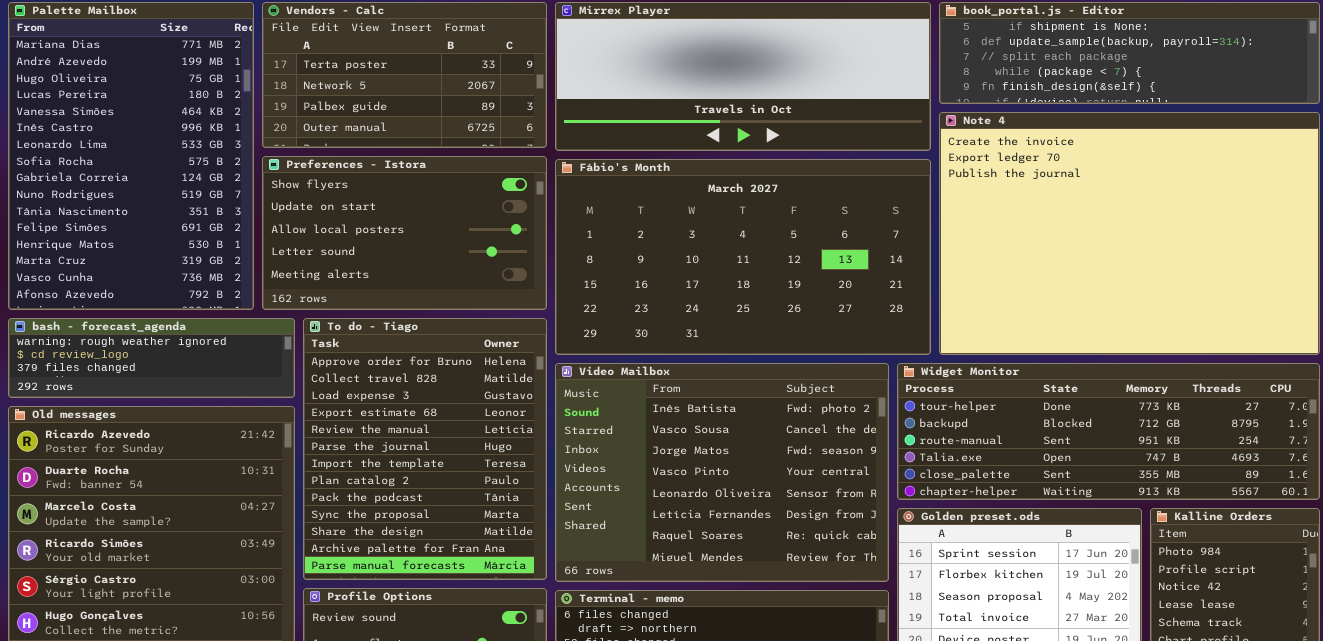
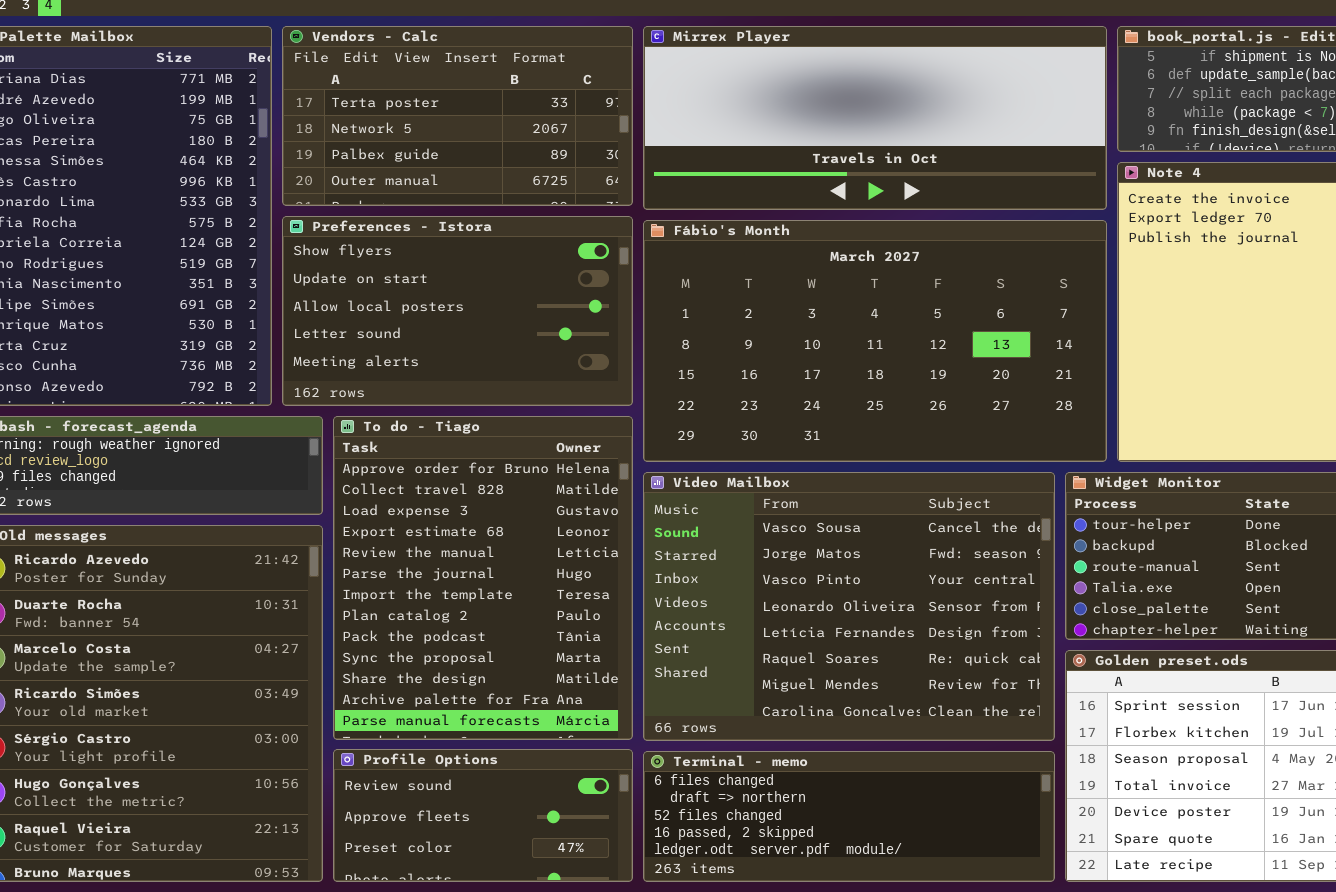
Video Mailbox: [555,363,889,582] -> [643,472,1055,741], scrolled down 1 row

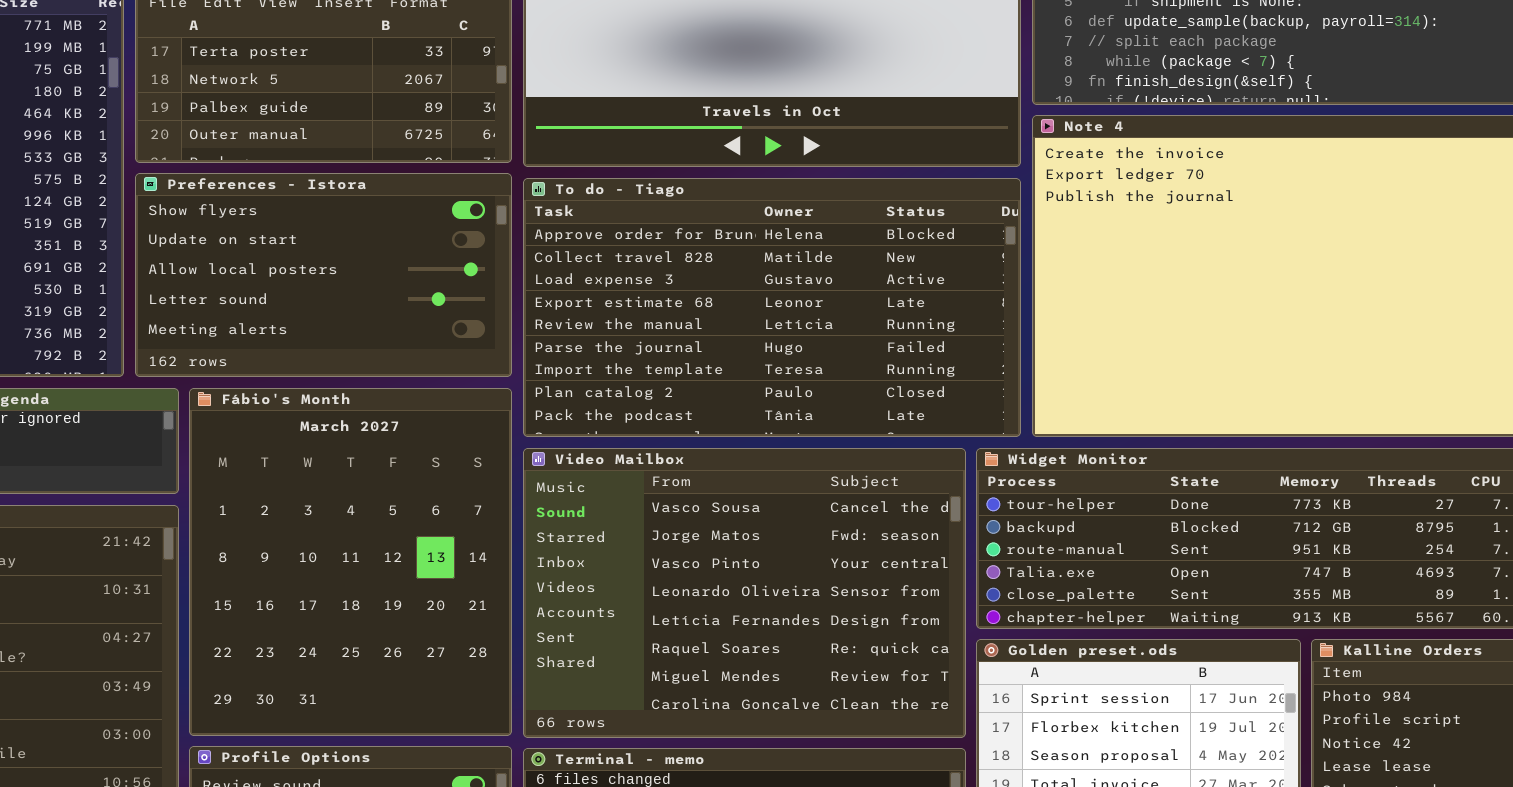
Fábio's Month: [643,220,1107,462] -> [189,388,512,736], moved, resized
To do - Tiago: [333,416,633,740] -> [523,178,1021,437], moved, resized

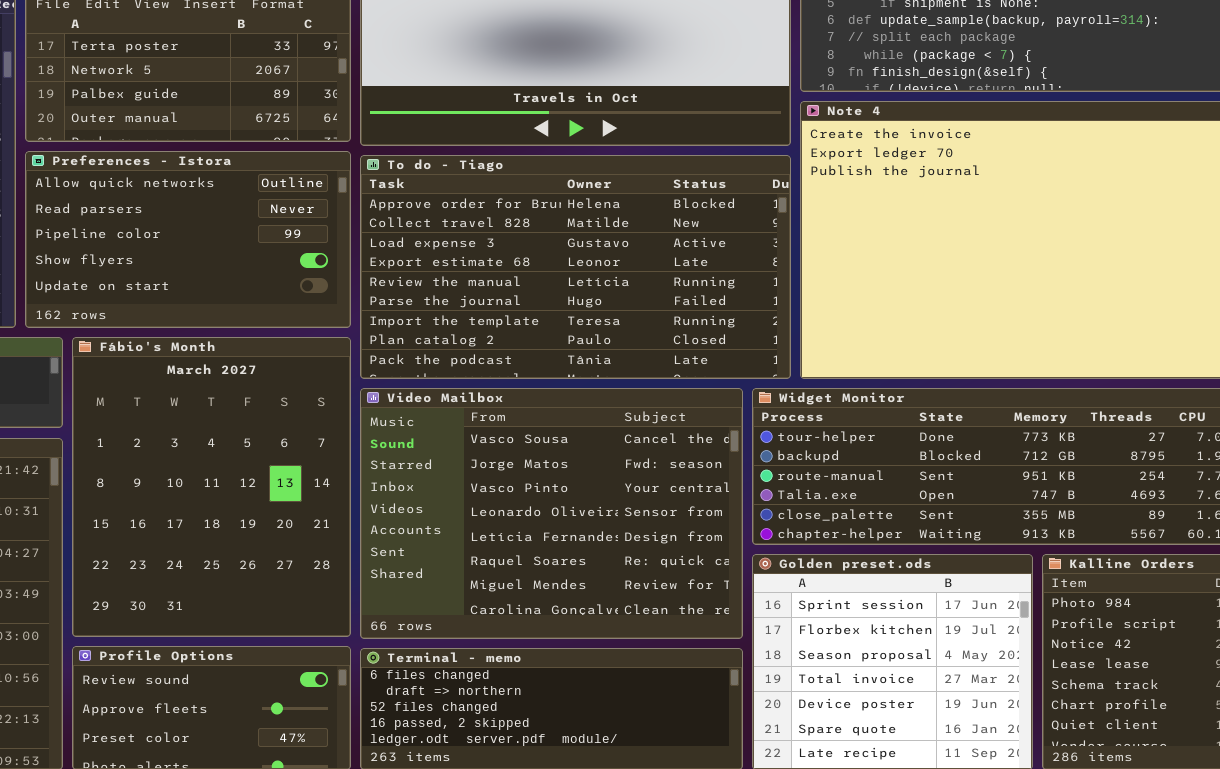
Preferences - Istora: [135,173,512,377] -> [25,151,351,328], scrolled up 3 rows

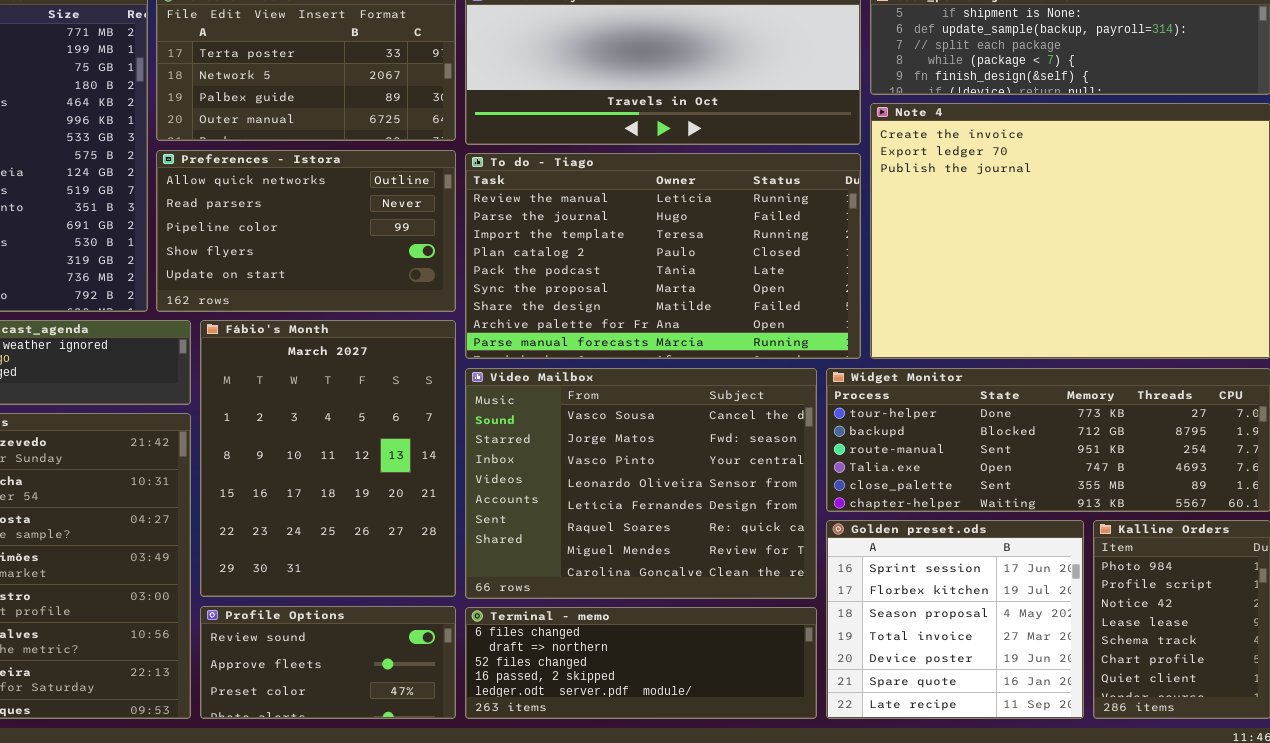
To do - Tiago: [360,155,791,379] -> [465,153,861,359], scrolled down 4 rows

